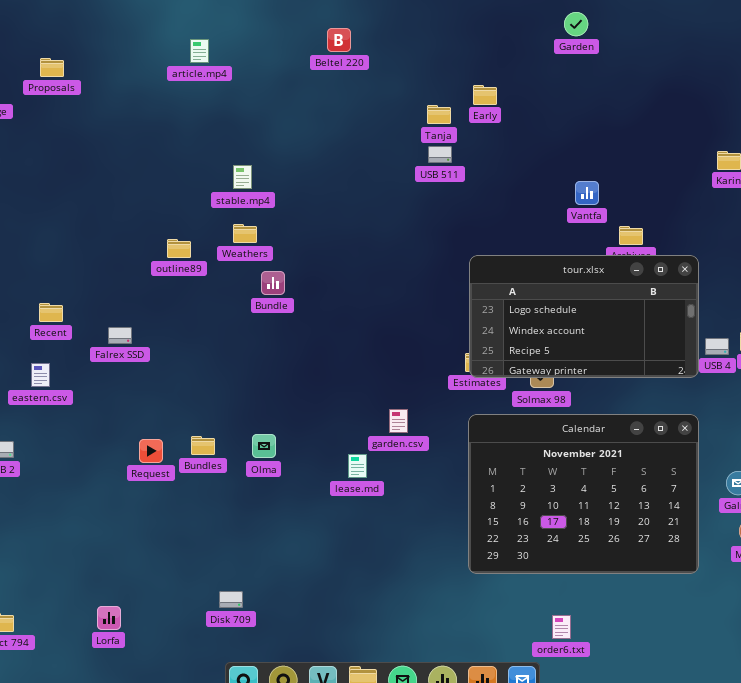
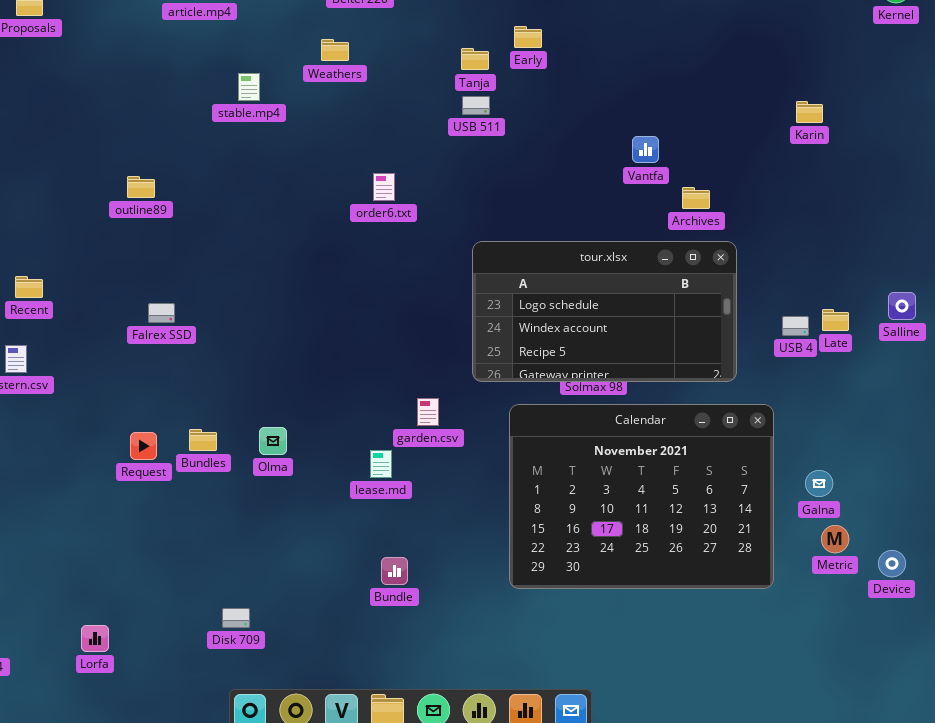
stable.mp4: [233,165,252,189] -> [238,73,260,101], moved
Weathers: [233,224,257,243] -> [321,39,349,61], moved
outline89: [167,239,191,258] -> [127,176,155,198], moved
tour.xlsx: [469,255,699,378] -> [472,241,737,382], moved
Bundle: [261,271,285,295] -> [381,557,408,585], moved
Falrex SSD: [108,327,132,344] -> [148,303,175,323], moved
order6.txt: [552,615,571,639] -> [373,173,395,201], moved

